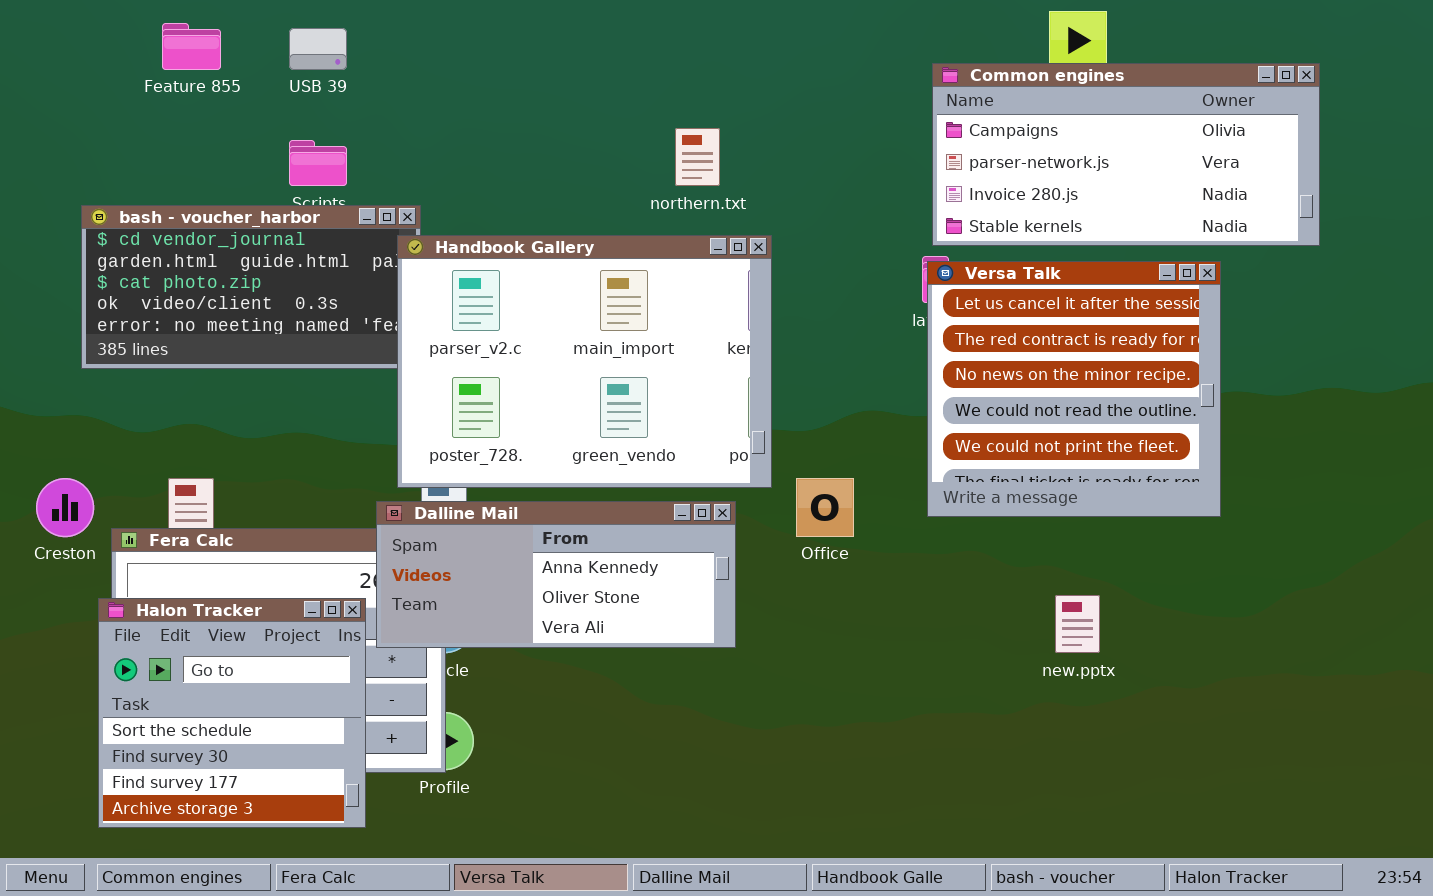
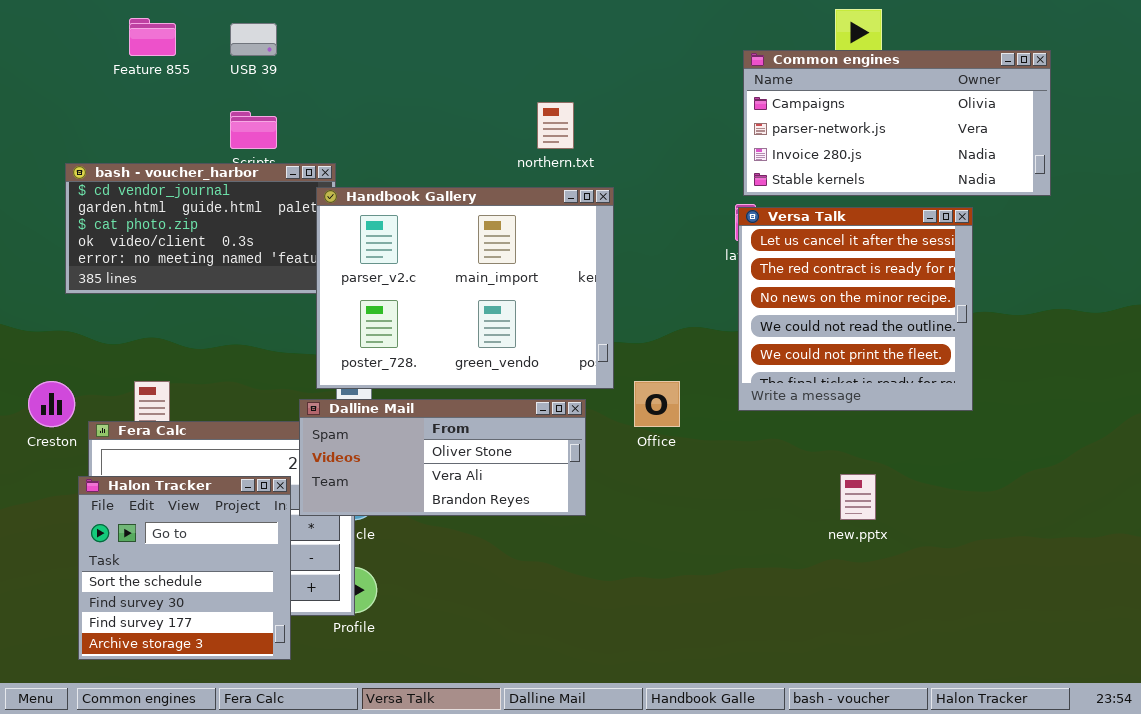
Dalline Mail: [376,501,736,648] -> [299,399,586,516], scrolled down 1 row

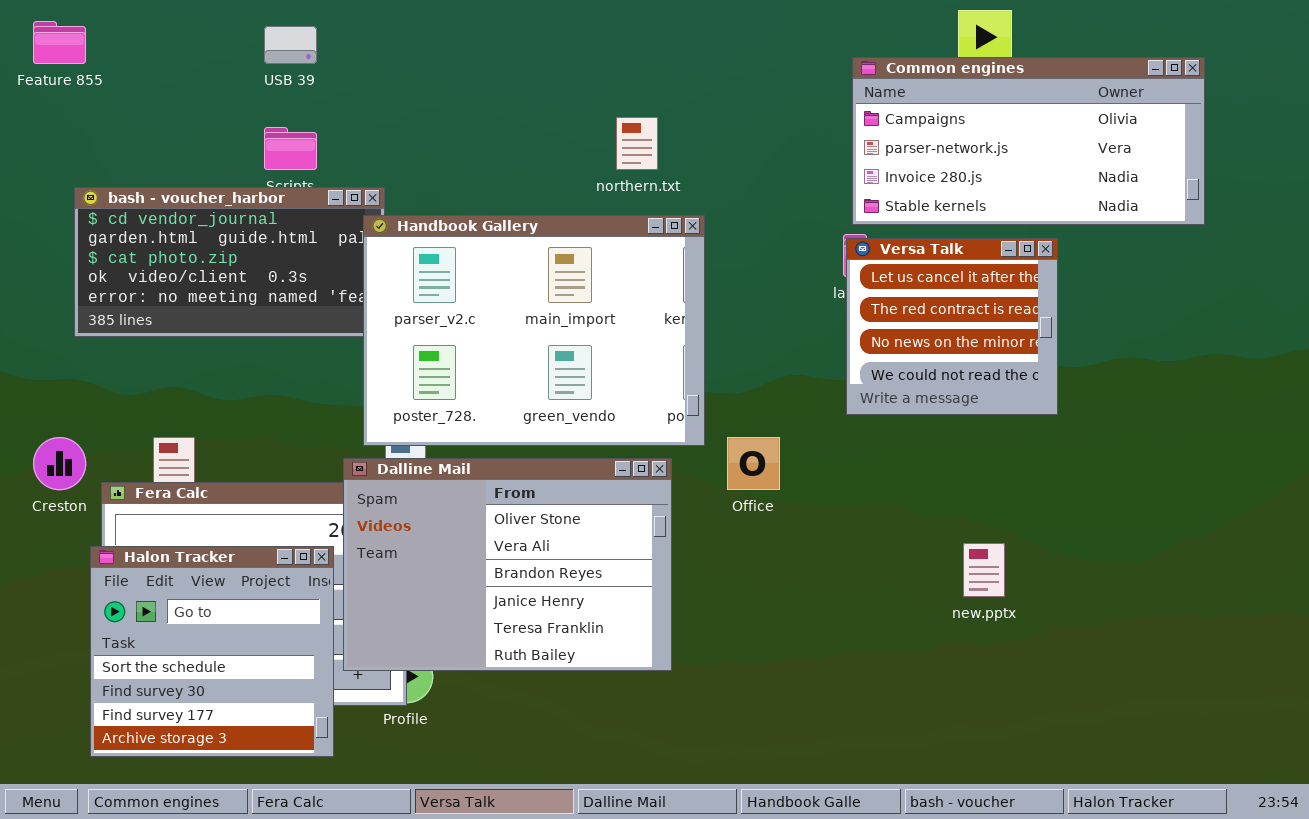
Feature 855: [129,18,176,56] -> [33,21,86,64], moved
Versa Talk: [738,207,973,411] -> [846,238,1058,415], resized
Dalline Mail: [299,399,586,516] -> [343,458,672,671], resized

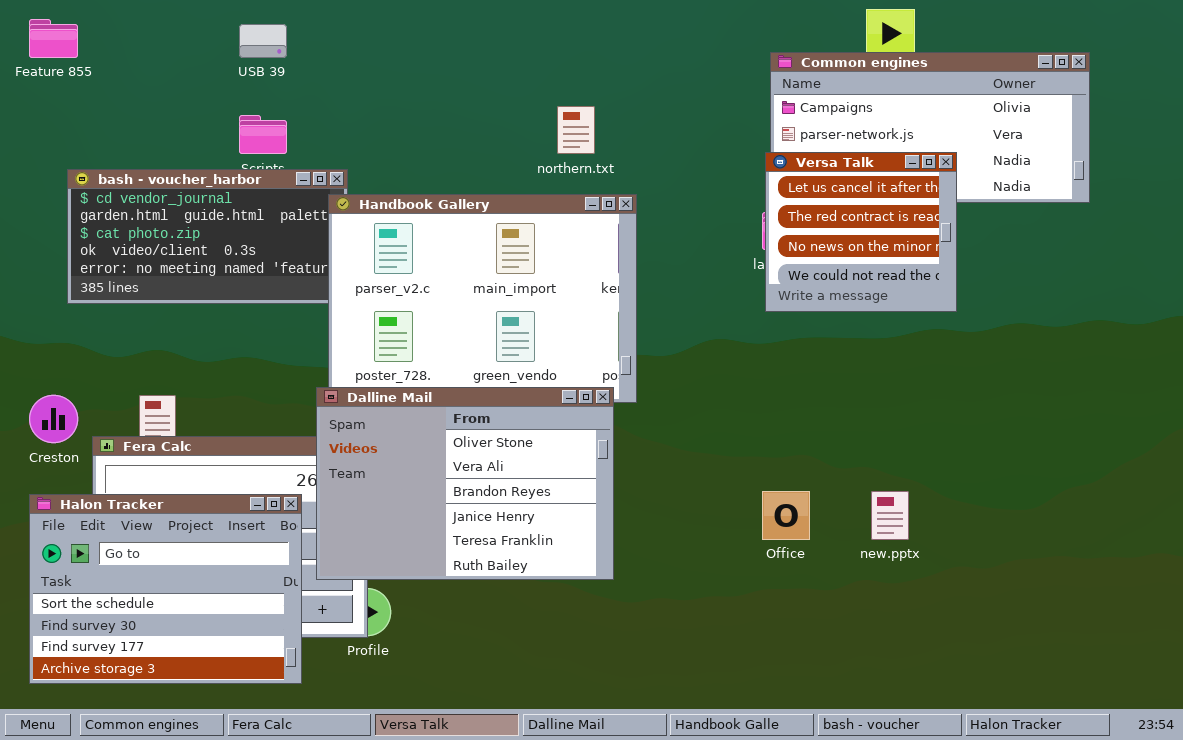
Versa Talk: [846,238,1058,415] -> [765,152,957,312], moved
Office: [727,437,780,490] -> [762,491,810,540], moved
Dalline Mail: [343,458,672,671] -> [316,387,614,580], moved
Halon Tracker: [90,546,334,757] -> [29,494,302,684], resized

